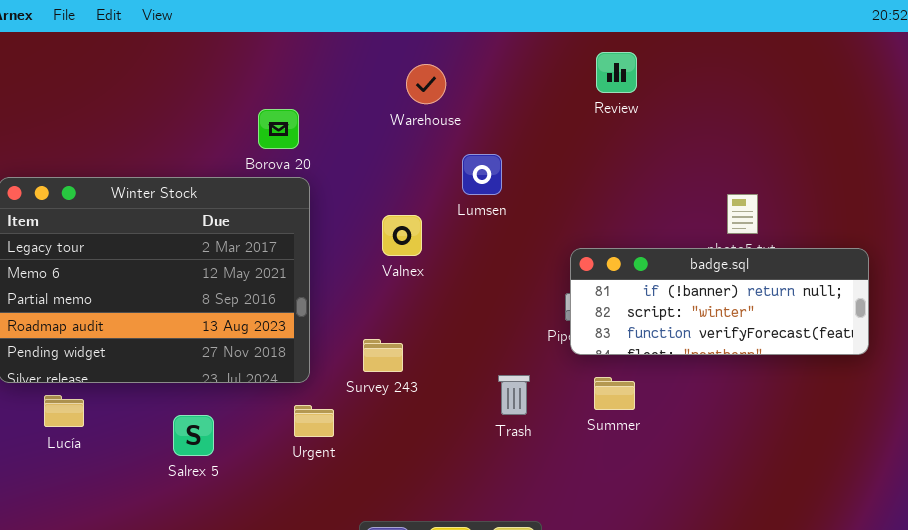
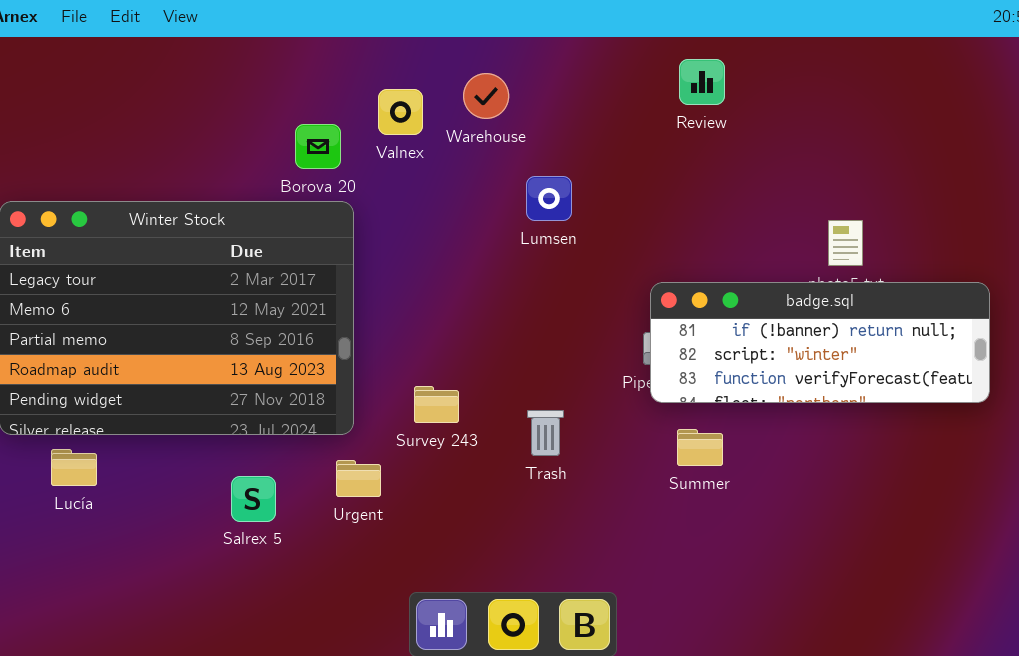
Valnex: [382,215,422,256] -> [378,89,423,135], moved
Trash: [498,375,530,415] -> [527,410,564,456], moved
Salrex 5: [173,415,214,456] -> [231,476,276,522], moved

